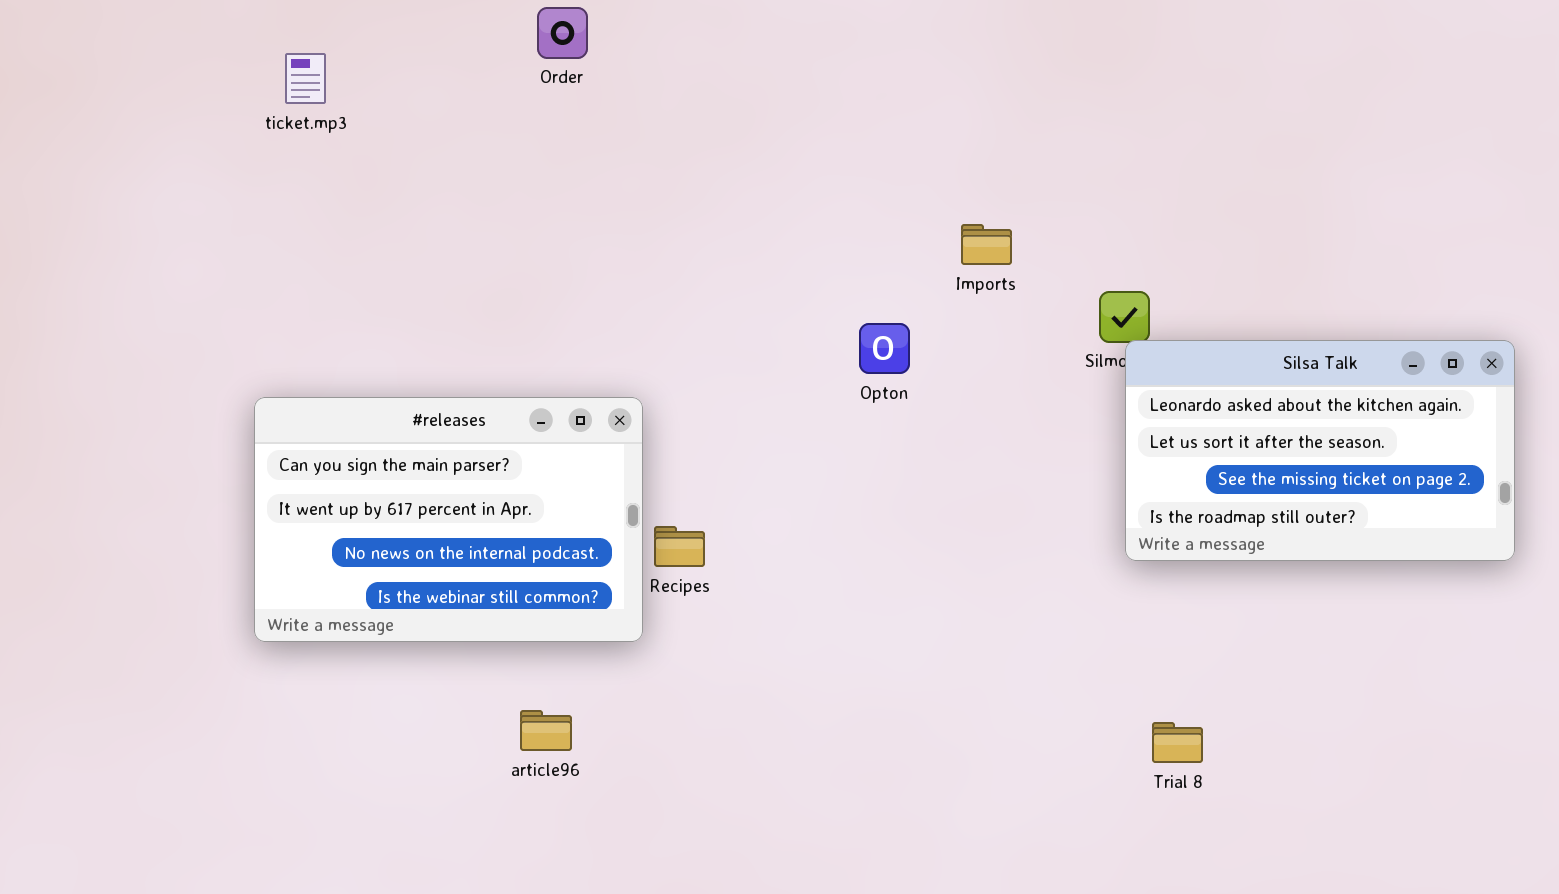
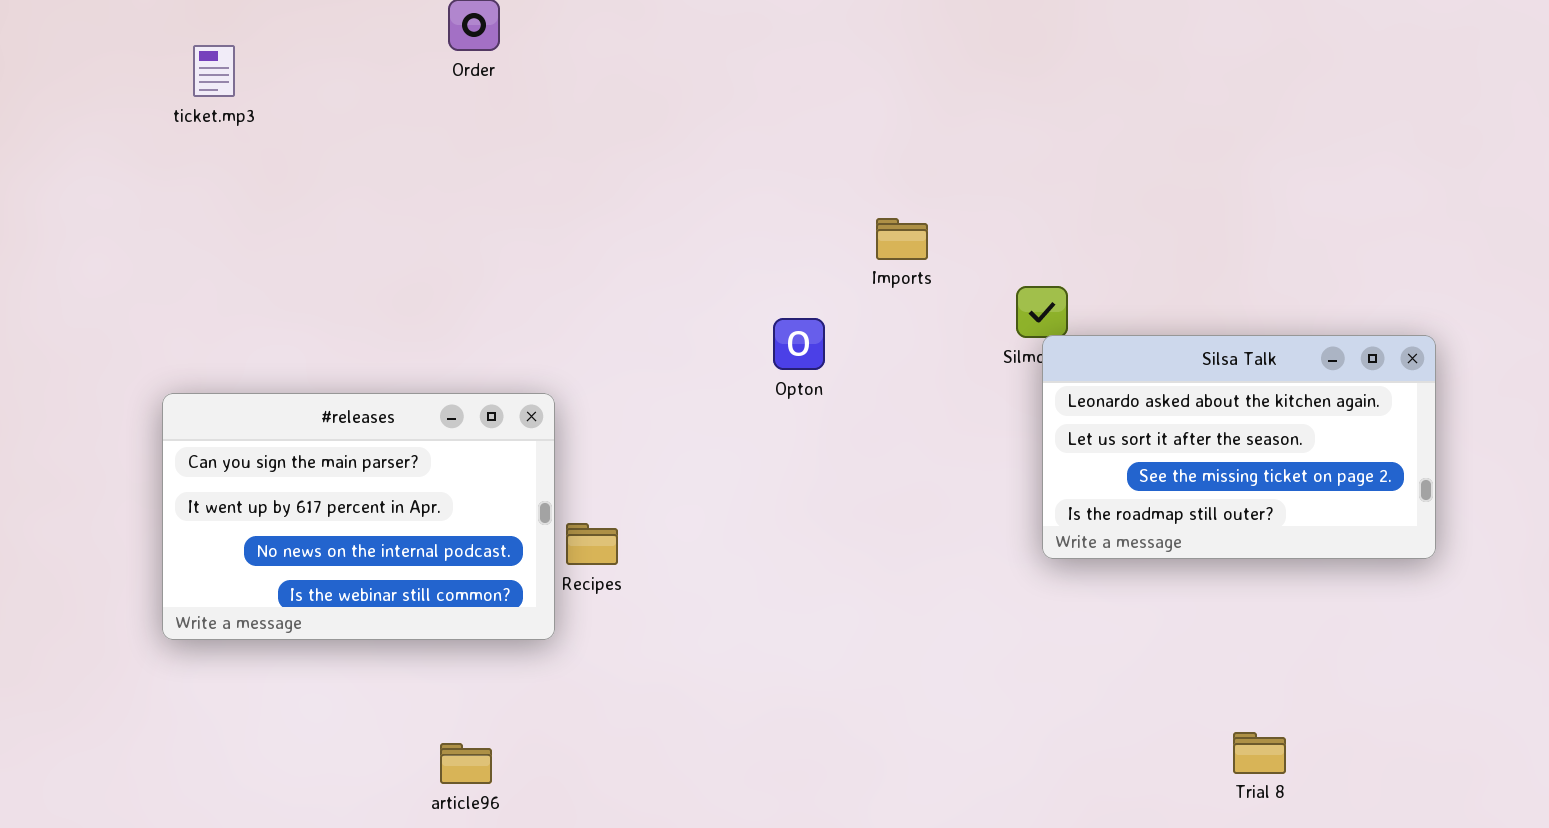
article96: [520,710,572,751] -> [440,743,492,784], moved
Trial 8: [1152,722,1203,763] -> [1233,732,1286,774], moved

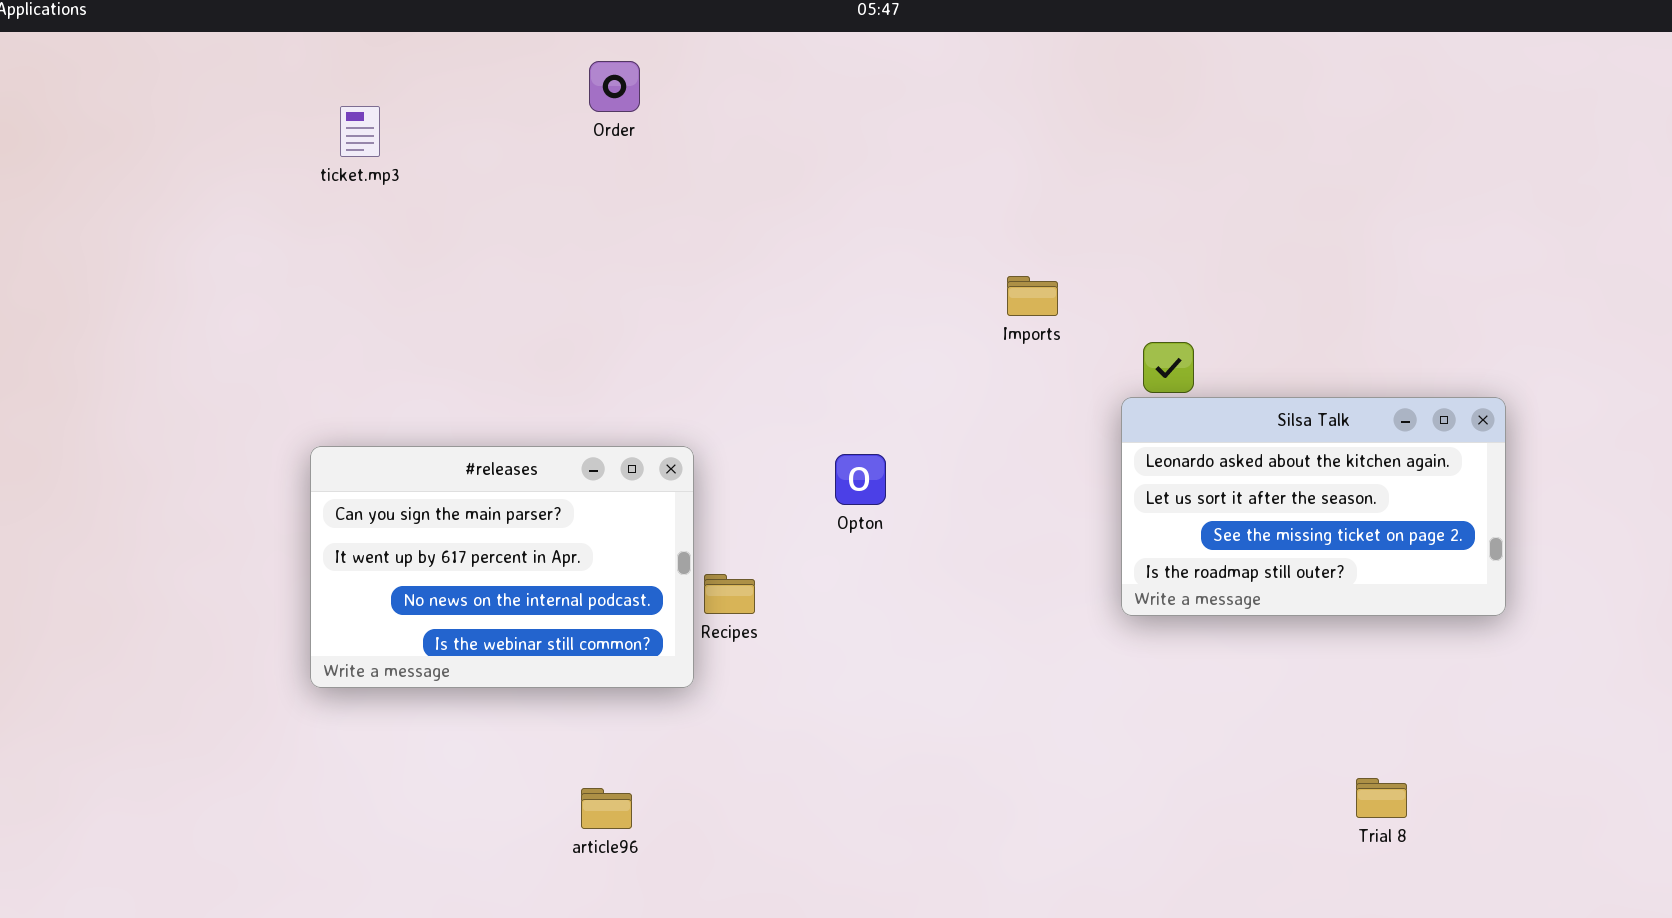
Opton: [773,318,825,370] -> [835,454,886,505], moved
Silsa Talk: [1042,335,1436,559] -> [1121,397,1506,616], moved

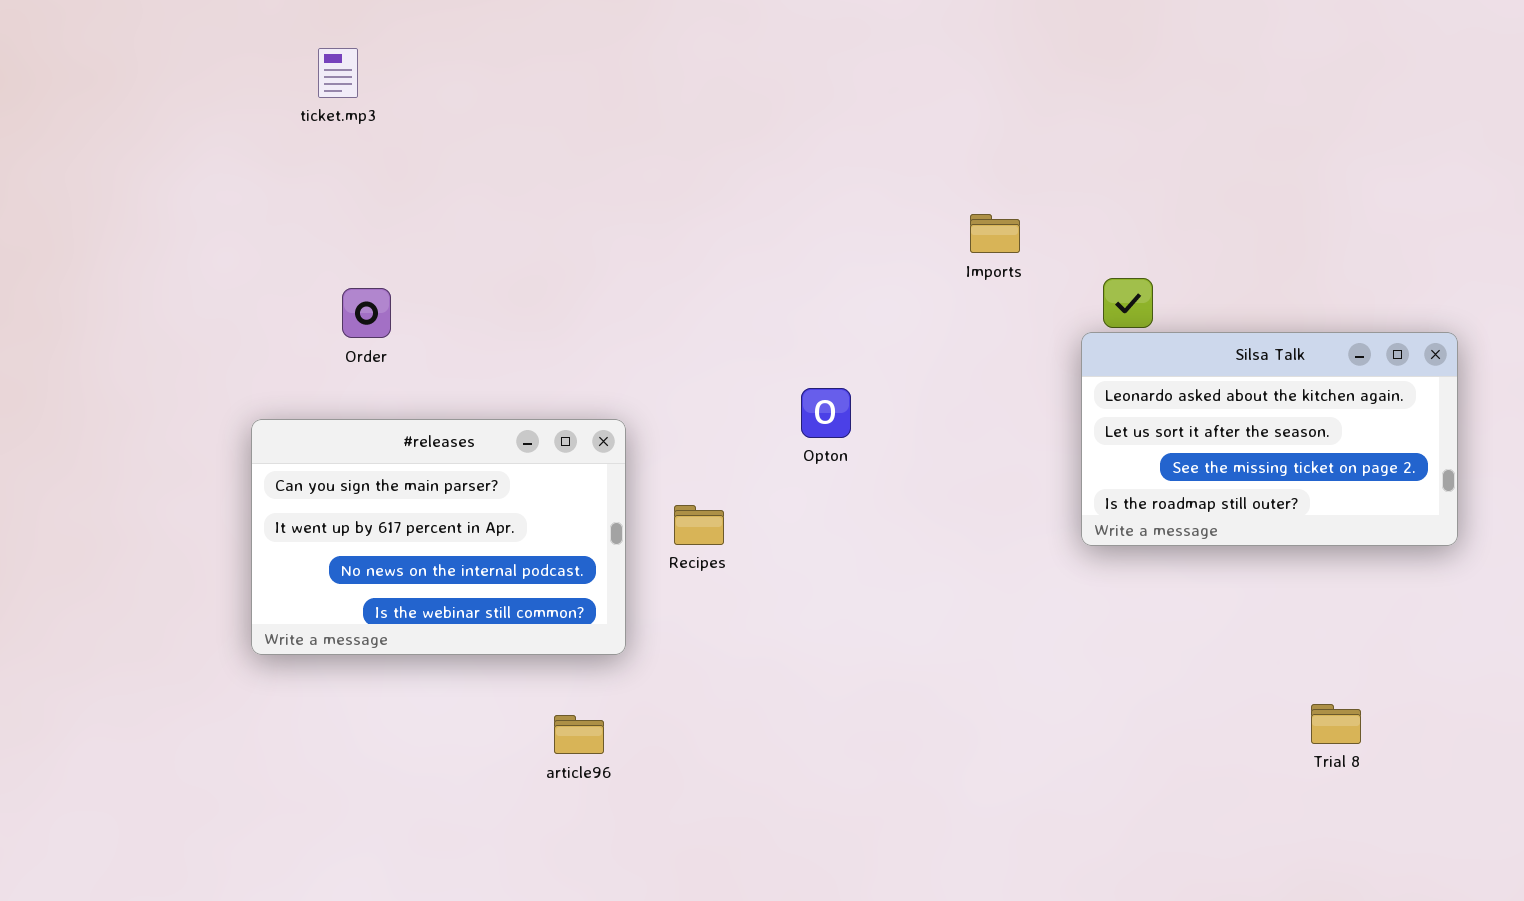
Order: [589,61,640,112] -> [342,288,391,338], moved
#releases: [310,446,694,688] -> [251,419,626,655], moved

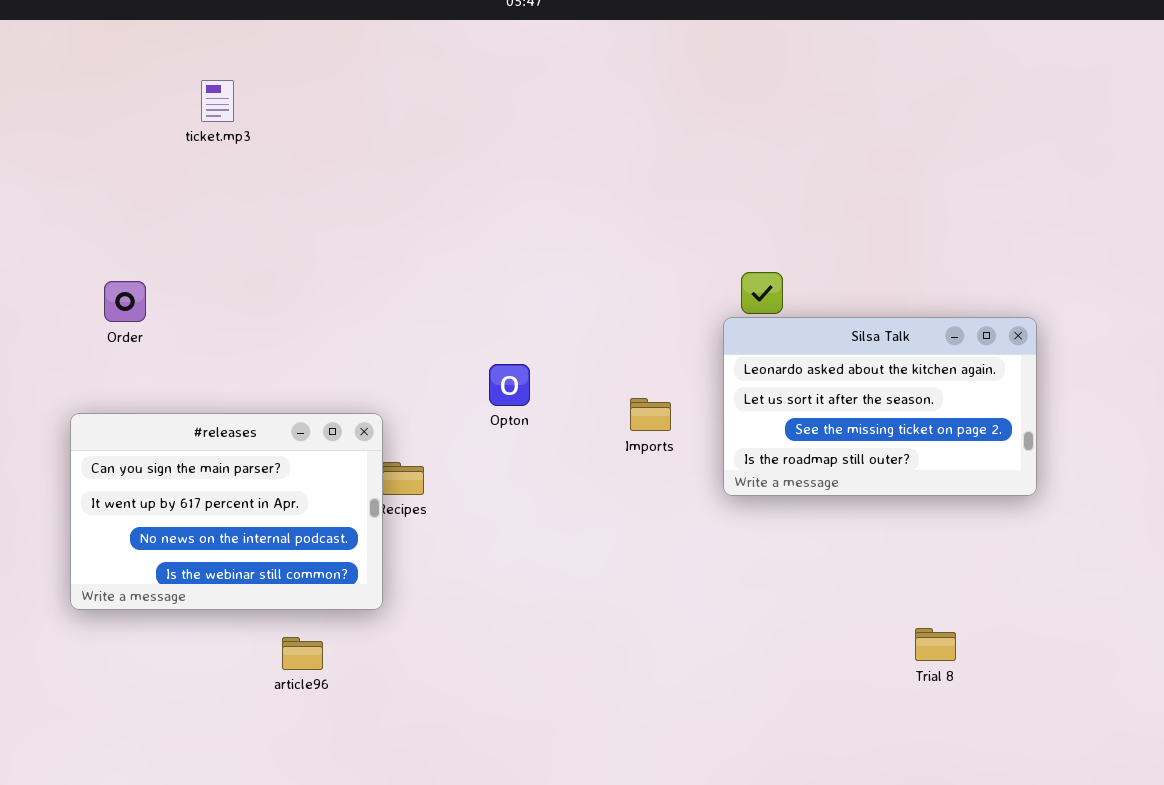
ticket.mp3: [318,48,358,98] -> [201,80,234,122], moved
Imports: [970,214,1020,253] -> [630,398,671,431], moved
#releases: [251,419,626,655] -> [70,413,383,610], moved

